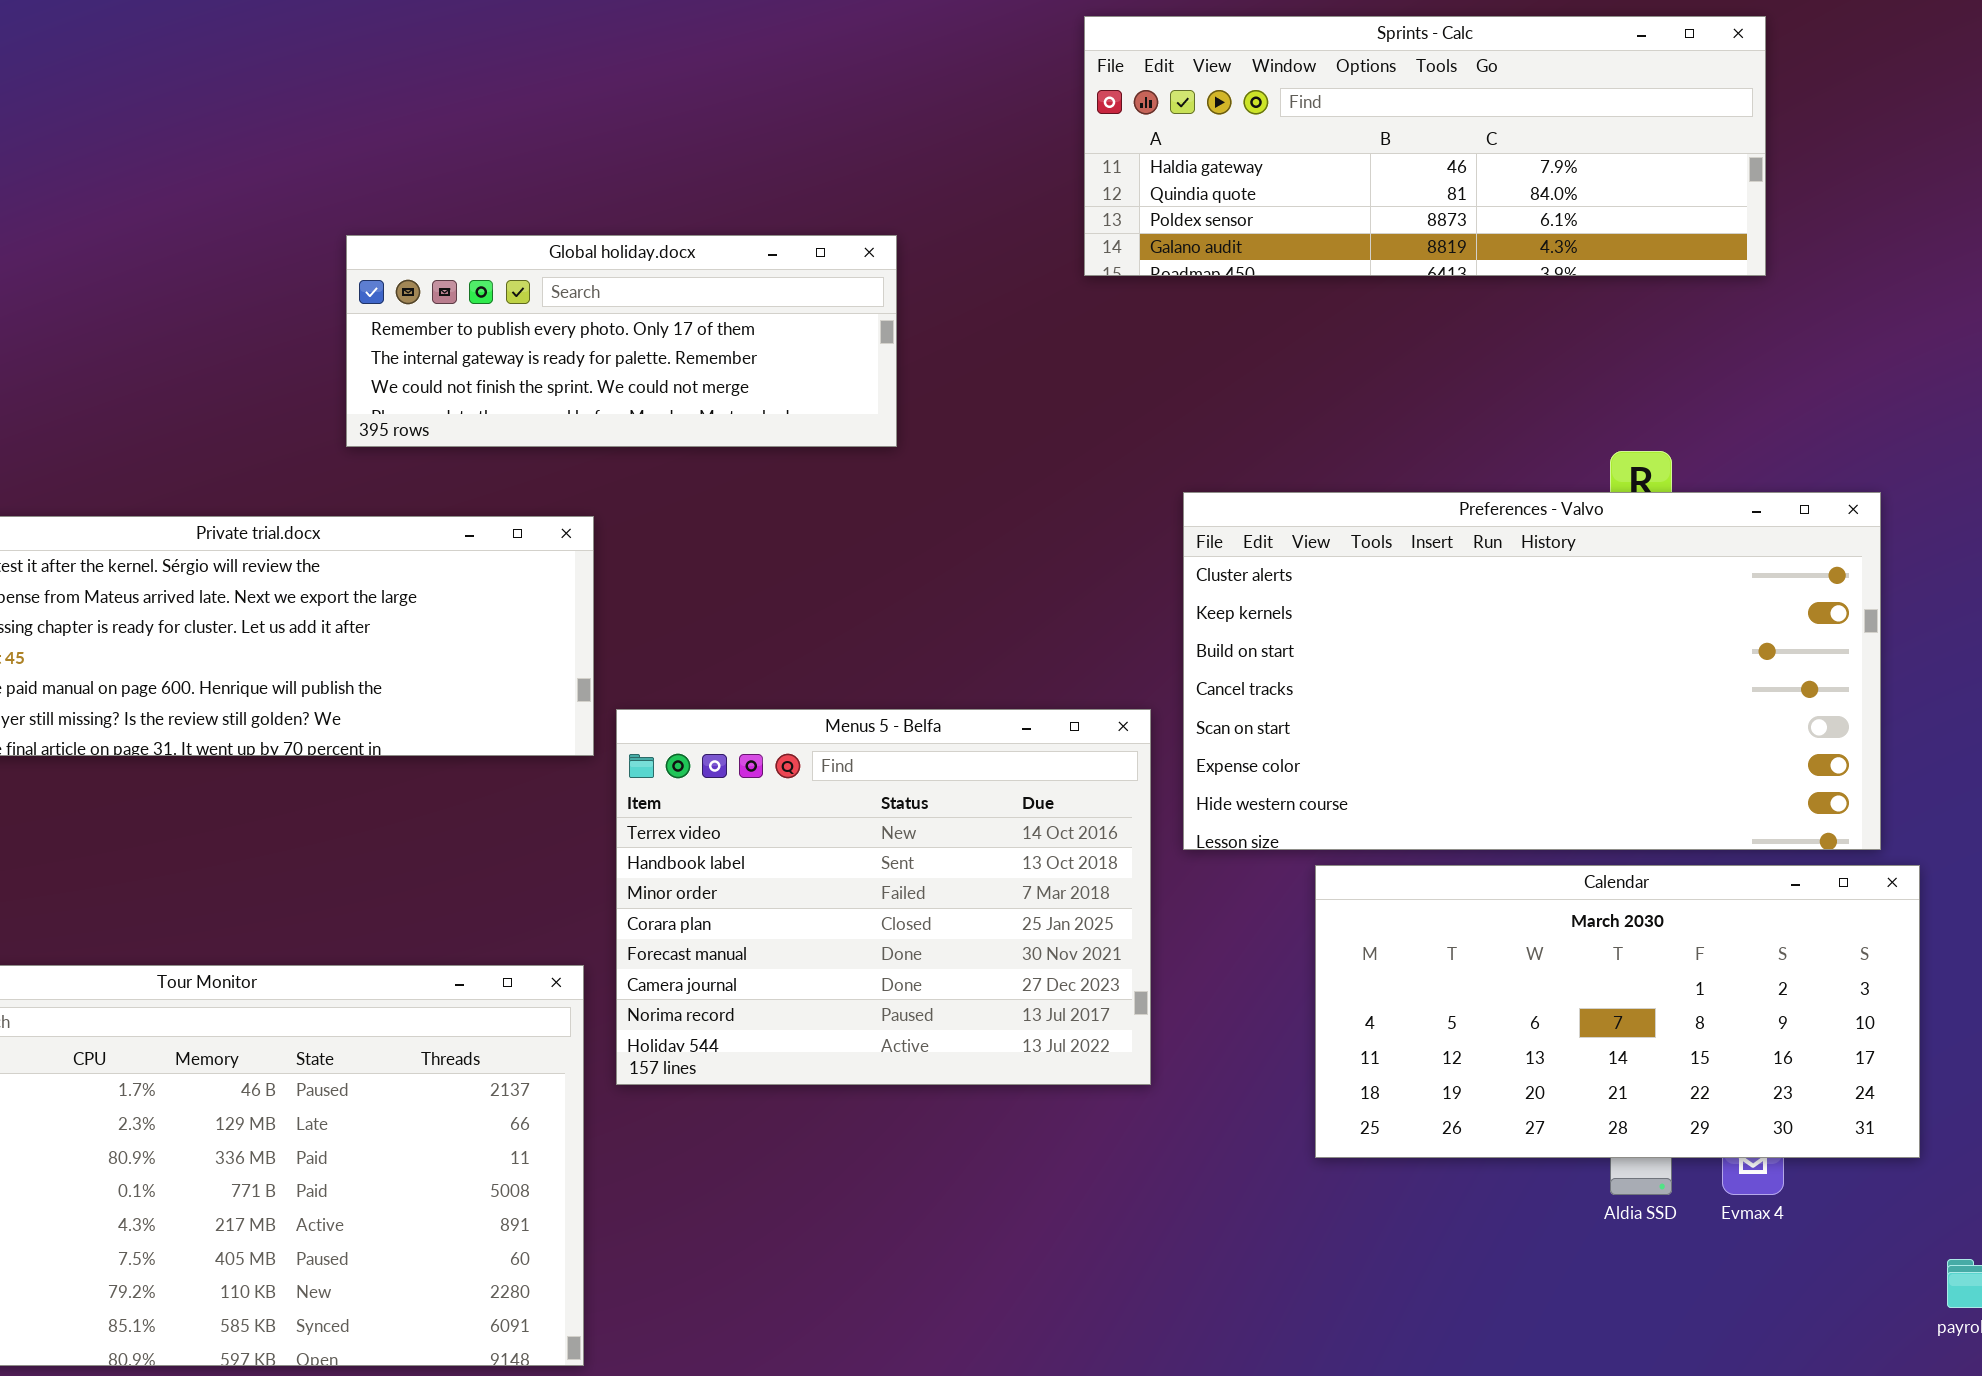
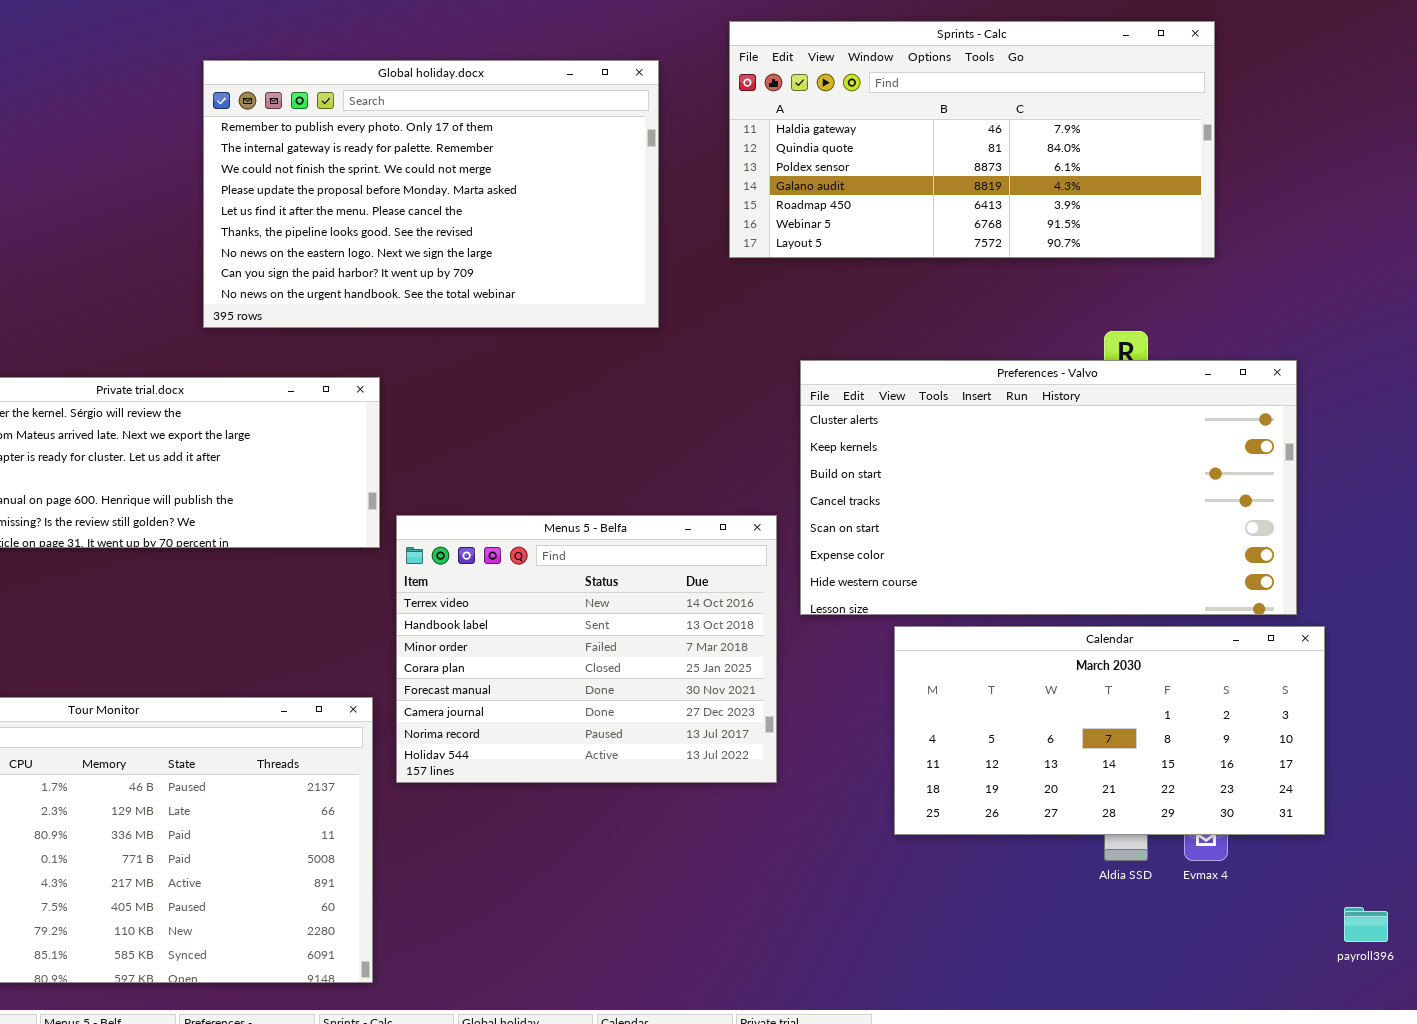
Sprints - Calc: [1084,16,1766,276] -> [729,21,1215,258], resized
Global holiday.docx: [346,235,897,447] -> [203,60,659,328], resized

